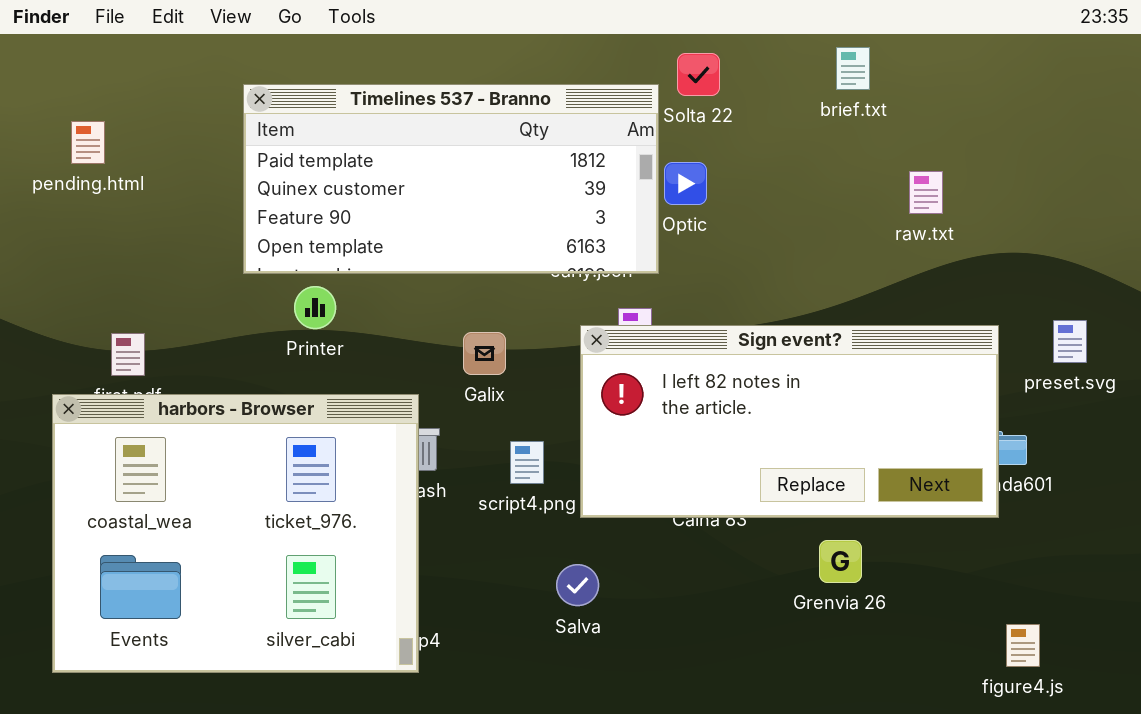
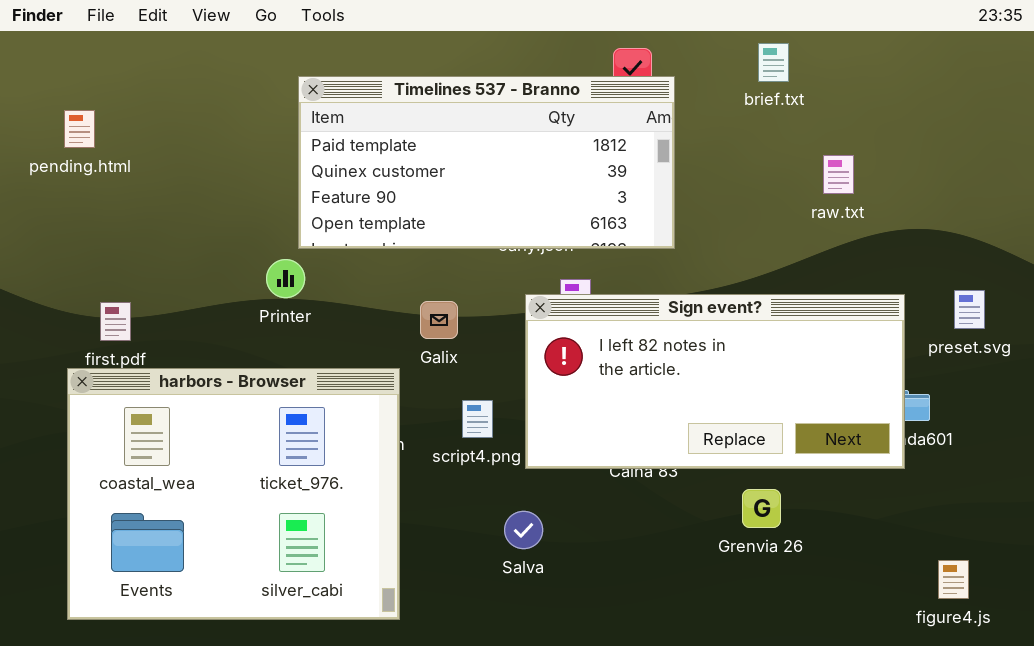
Timelines 537 - Branno: [243,84,659,274] -> [298,76,675,249], moved
harbors - Browser: [52,394,419,673] -> [67,368,400,620], moved
figure4.js: [1006,624,1040,667] -> [938,560,969,599], moved

